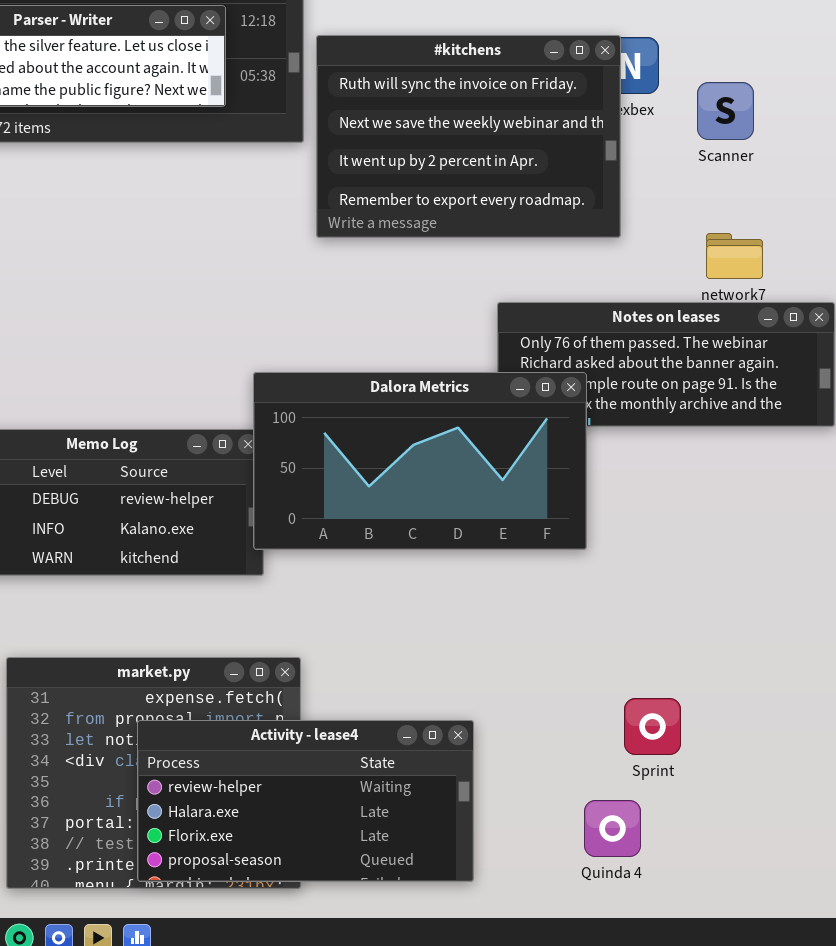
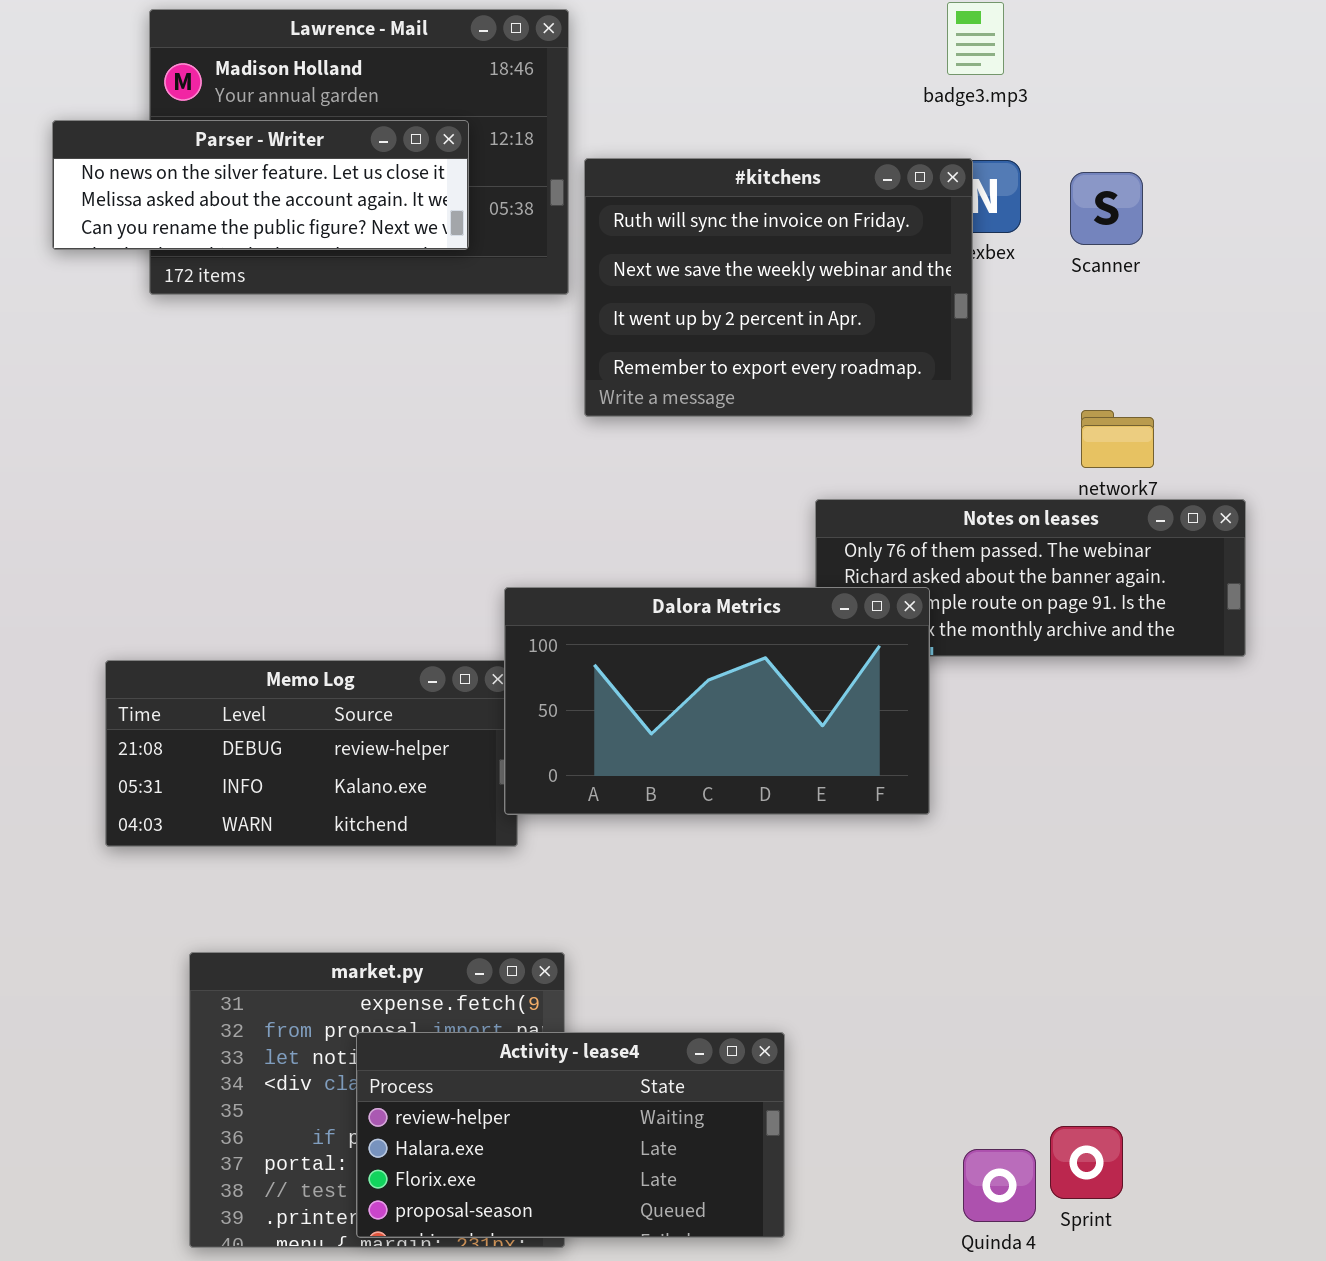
Scanner: [697,82,754,140] -> [1070,172,1143,245], moved
Sprint: [624,698,681,755] -> [1050,1126,1123,1199], moved
Quinda 4: [584,800,641,857] -> [963,1149,1036,1222], moved

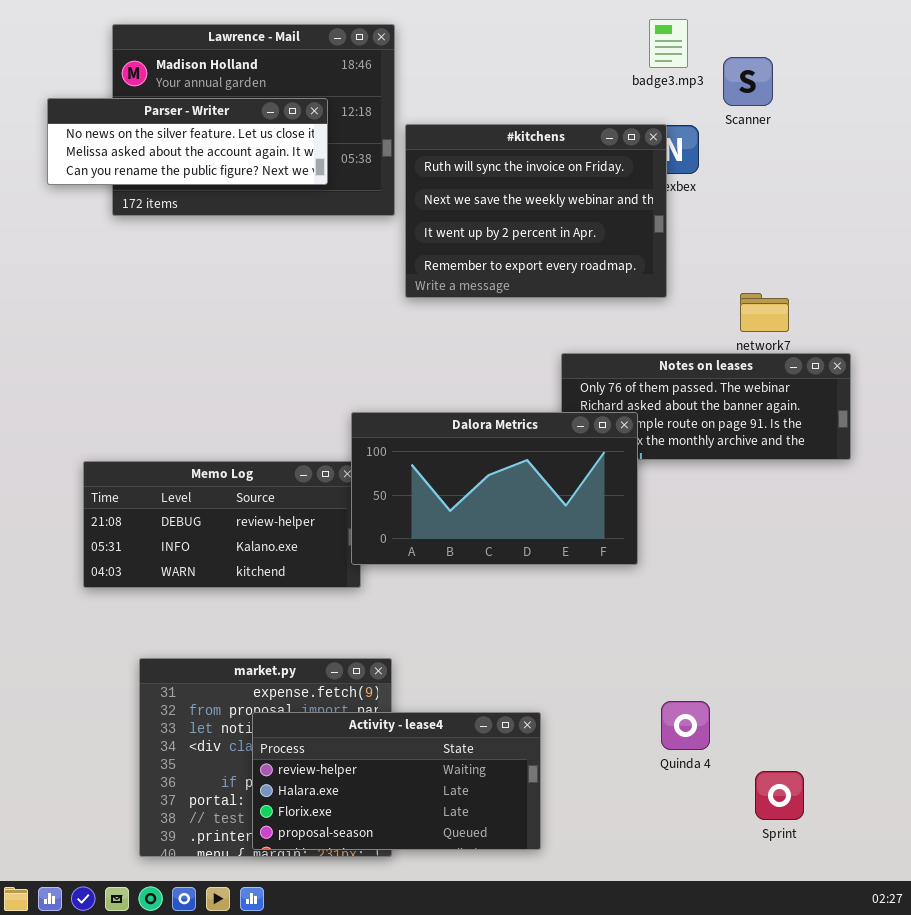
Scanner: [1070,172,1143,245] -> [723,57,773,106], moved
Sprint: [1050,1126,1123,1199] -> [755,771,804,820], moved
Quinda 4: [963,1149,1036,1222] -> [661,701,710,750], moved

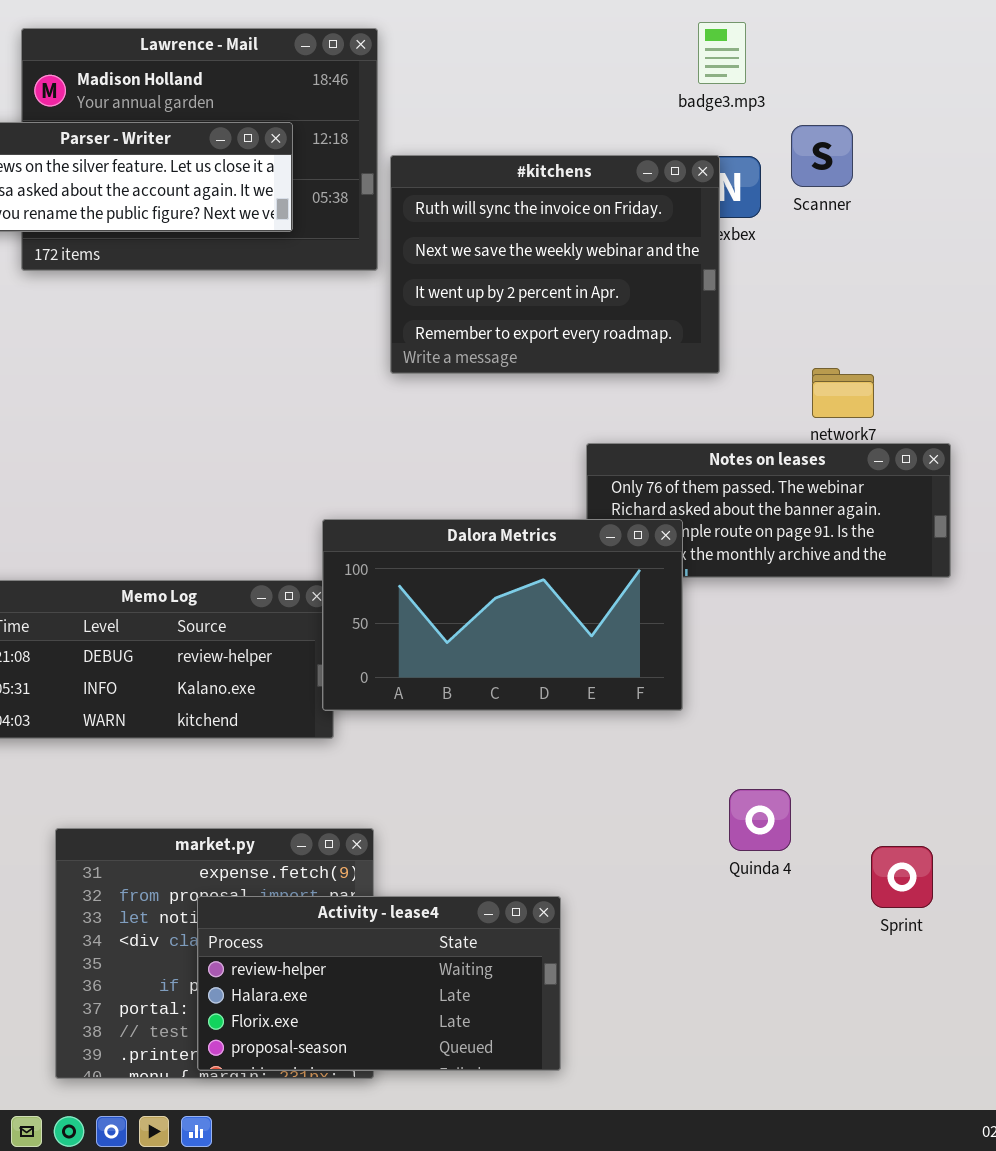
Scanner: [723,57,773,106] -> [791,125,853,187], moved
Quinda 4: [661,701,710,750] -> [729,789,791,851], moved
Sprint: [755,771,804,820] -> [871,846,933,908], moved

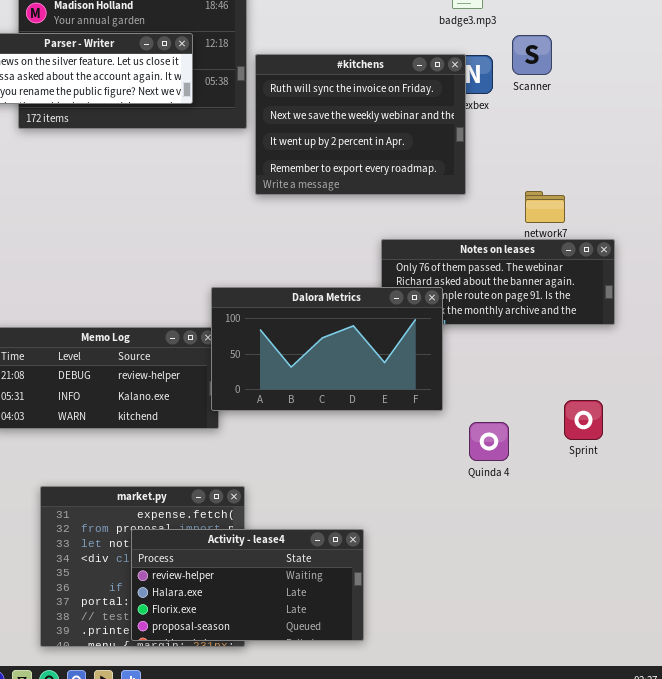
Quinda 4: [729,789,791,851] -> [469,422,509,461], moved
Sprint: [871,846,933,908] -> [564,400,603,440], moved

